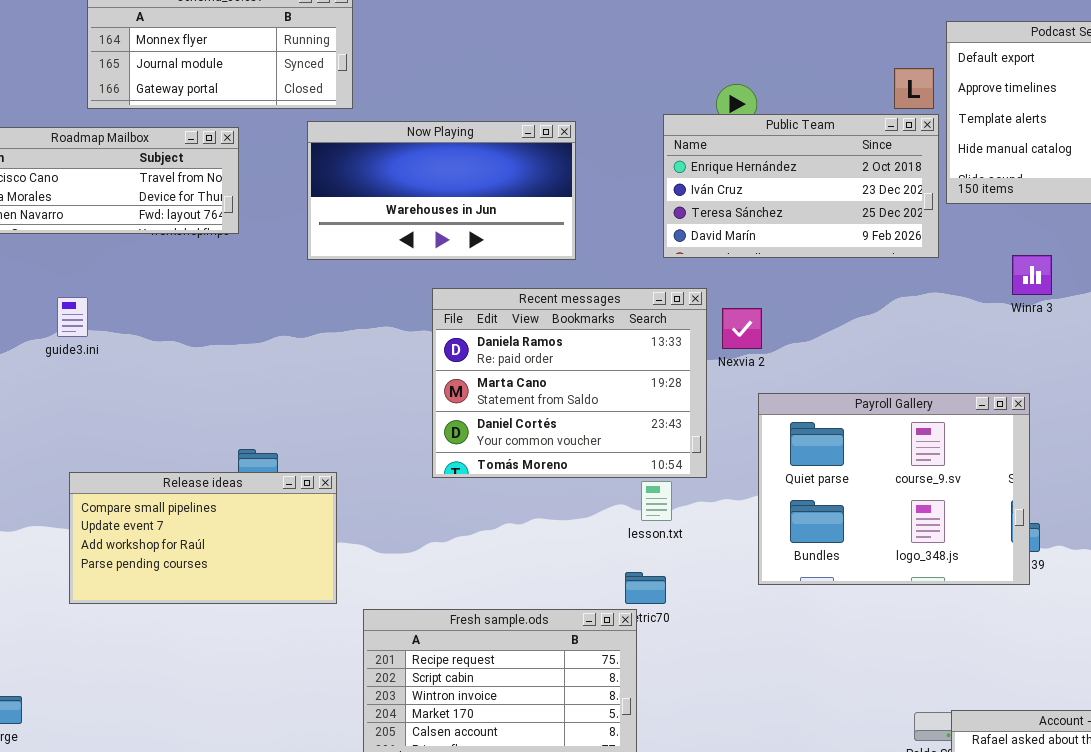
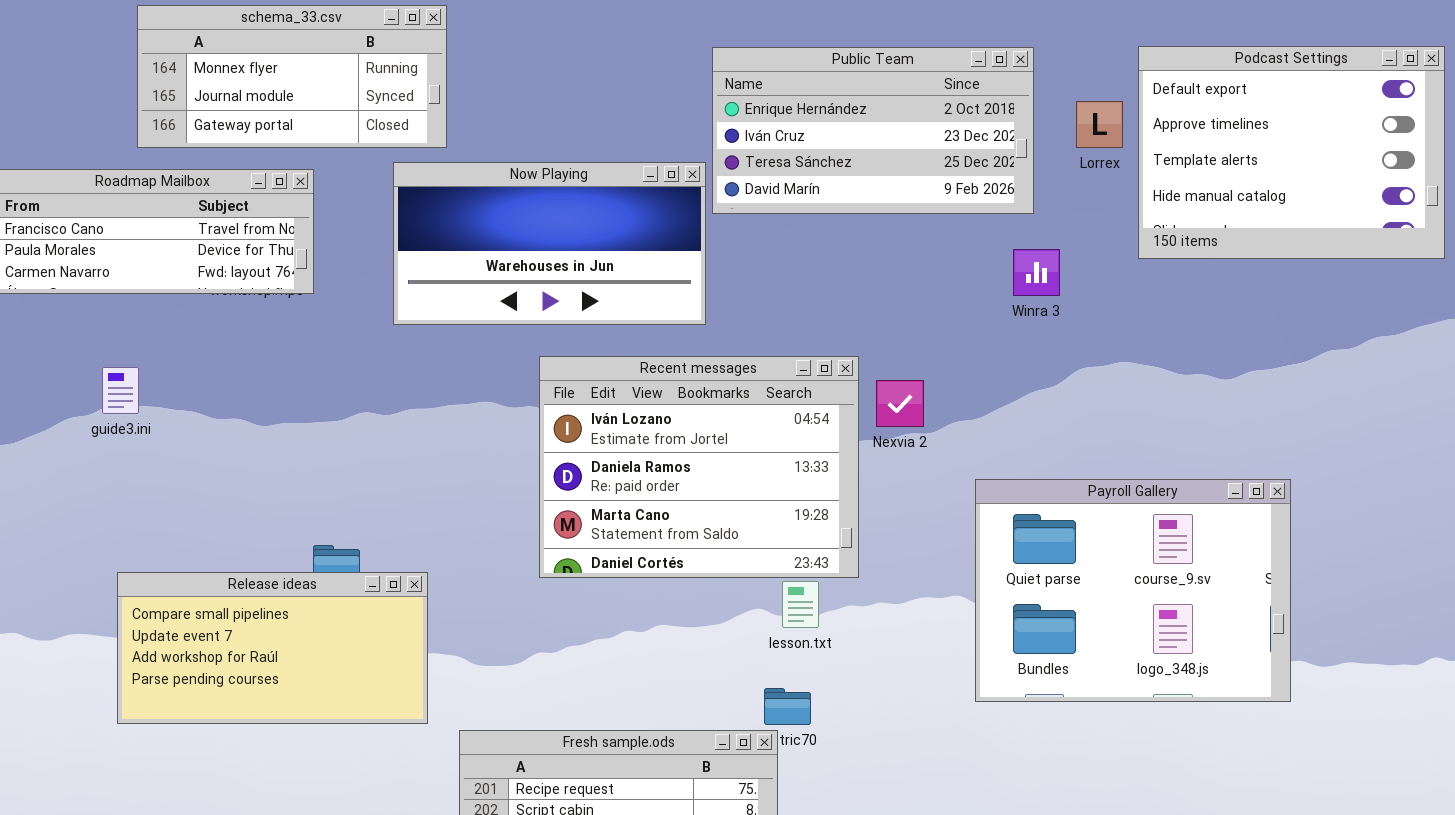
Public Team: [663,114,939,258] -> [712,47,1034,214], moved
Winra 3: [1012,255,1052,295] -> [1013,249,1060,296], moved
Recent messages: [432,288,707,478] -> [539,356,859,578], scrolled up 1 row
Payroll Gallery: [758,393,1030,585] -> [975,479,1291,702], moved

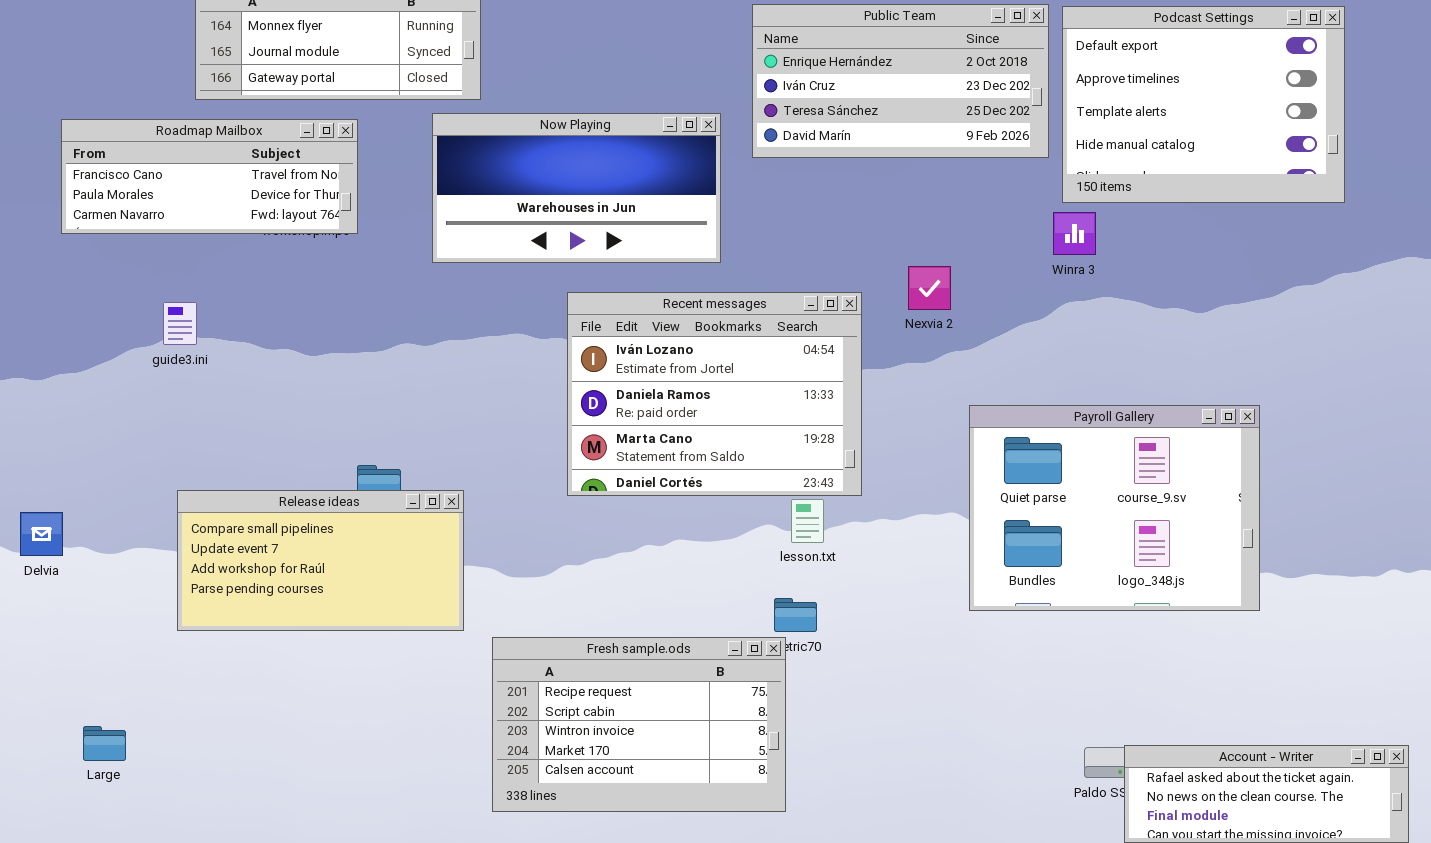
Podcast Settings: [1138,46,1445,259] -> [1062,6,1345,203], moved
Public Team: [712,47,1034,214] -> [752,4,1049,158], moved
Winra 3: [1013,249,1060,296] -> [1053,212,1096,255], moved
Nexvia 2: [876,380,924,427] -> [908,266,951,310], moved

